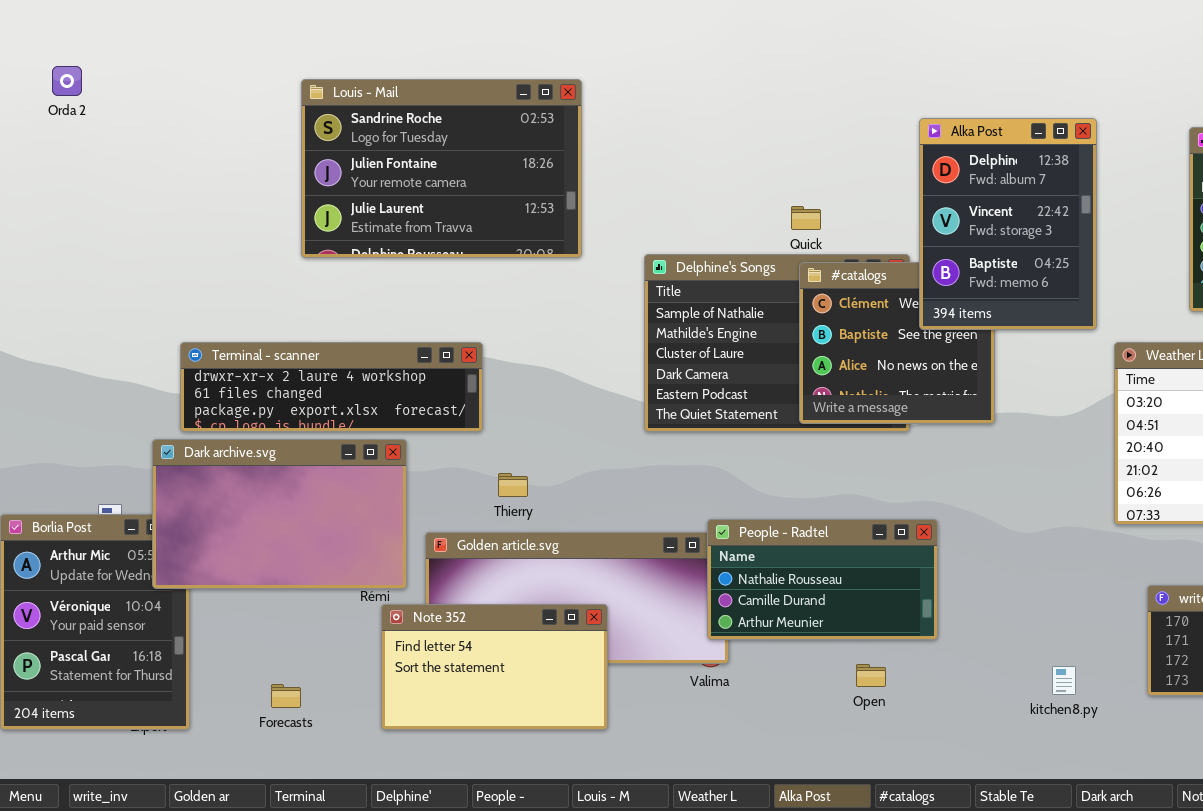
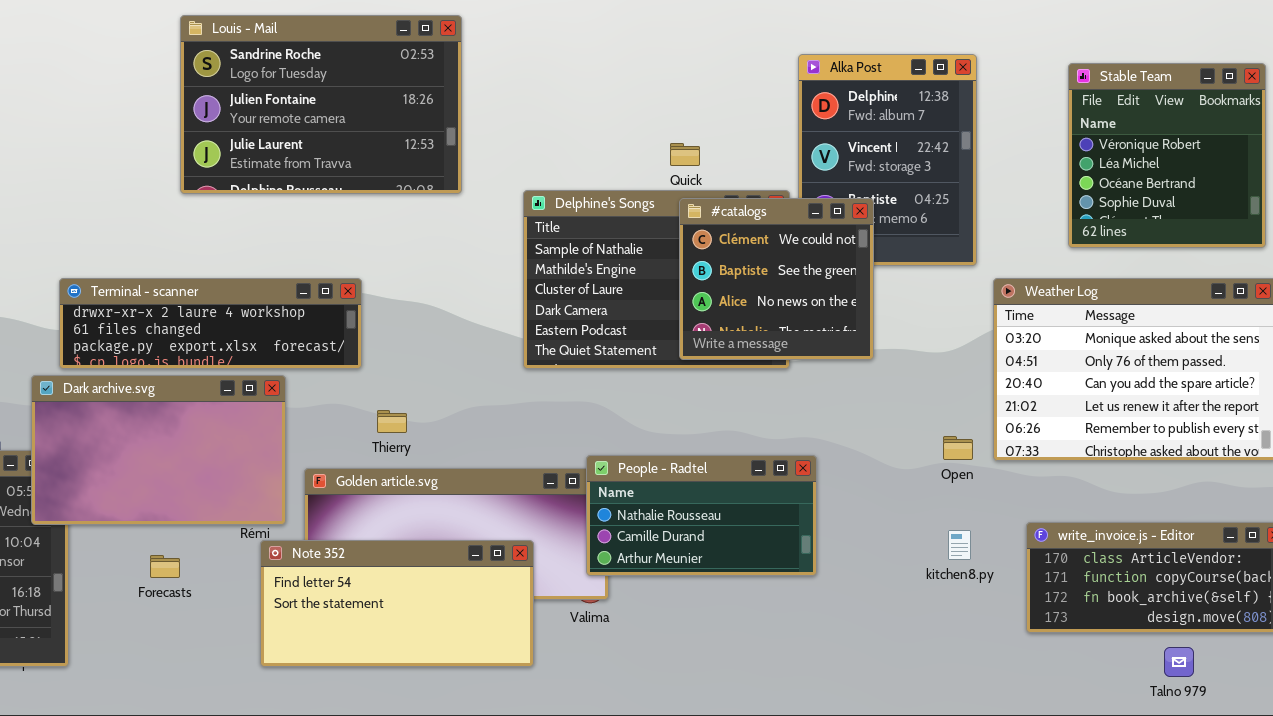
#catalogs: [799,262,995,424] -> [679,198,874,360], raised
Note 352: [381,604,608,730] -> [260,540,534,667], resized
Open: [856,664,886,687] -> [943,436,973,460], moved
kitchen8.py: [1052,666,1076,695] -> [948,530,971,560], moved
Forecasts: [271,684,301,708] -> [150,555,180,578], moved

